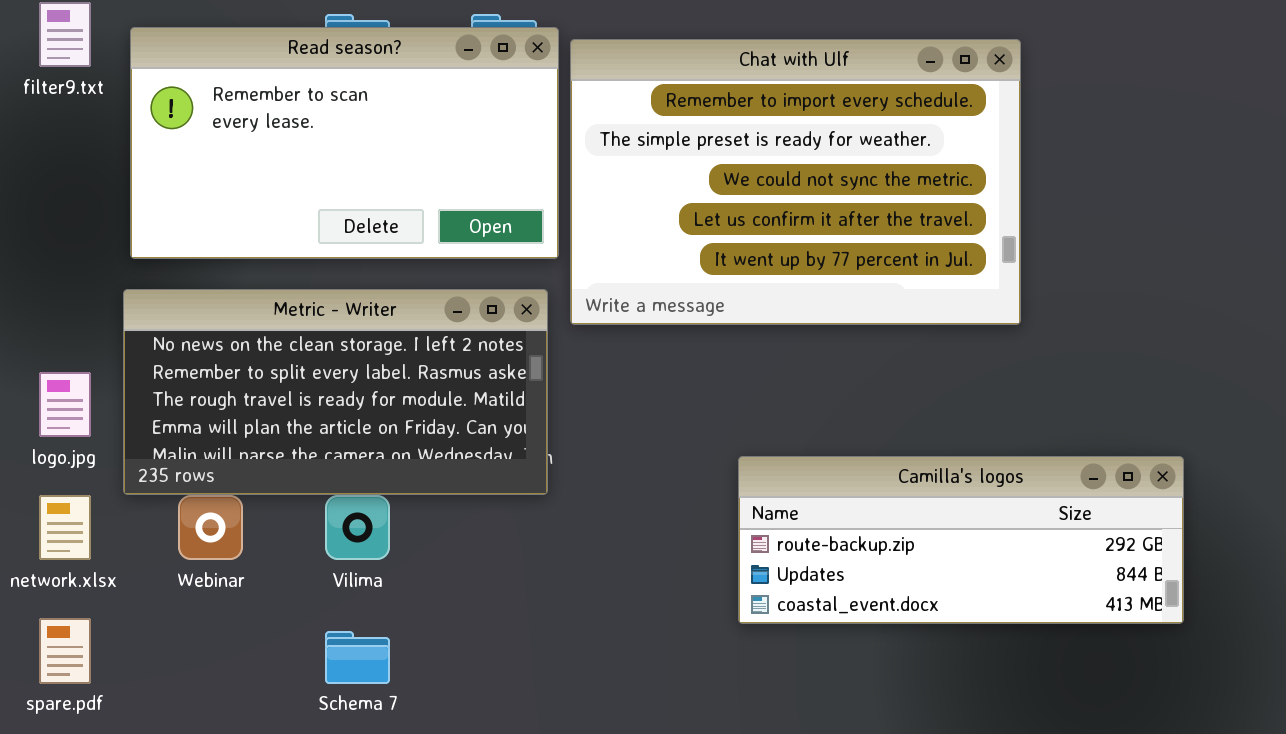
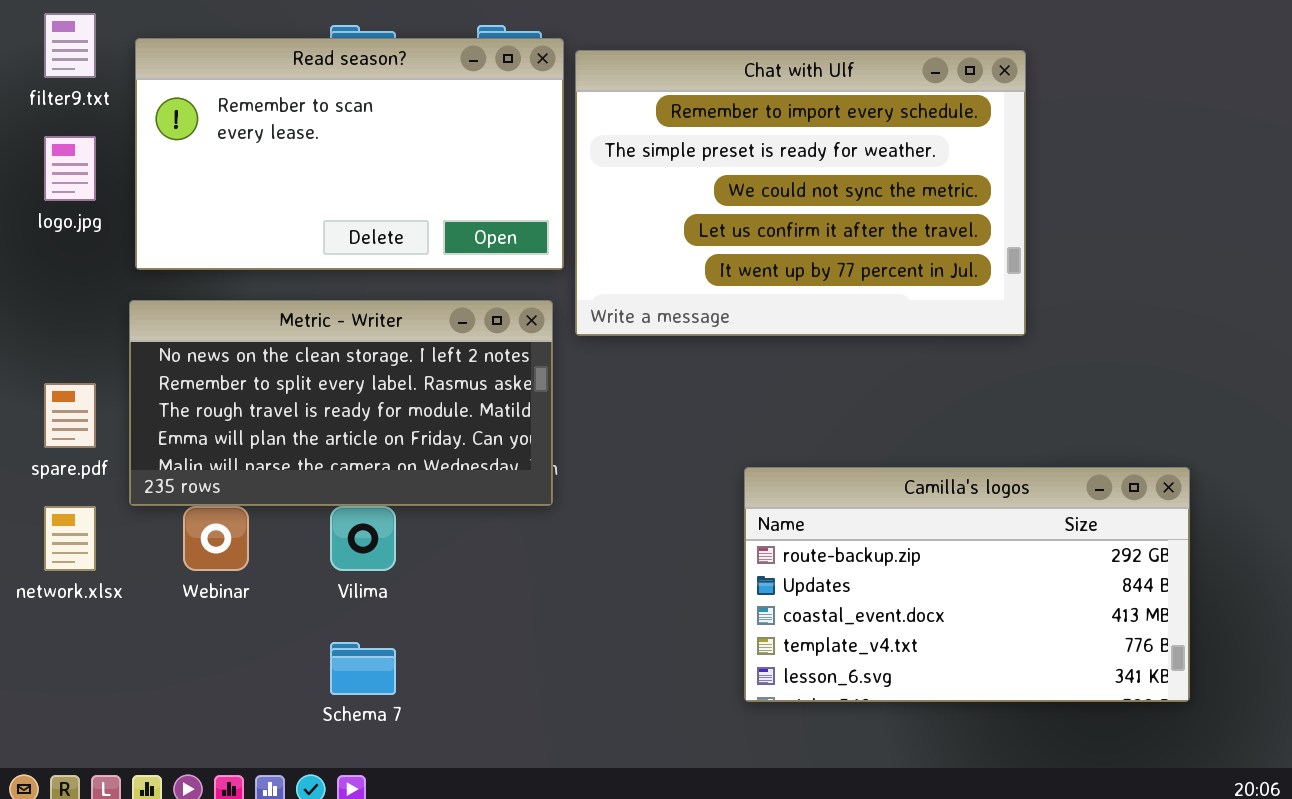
logo.jpg: [39,372,91,437] -> [44,136,96,201], moved
Camilla's logos: [738,456,1184,624] -> [744,467,1190,702], resized
spare.pdf: [39,618,91,684] -> [44,383,96,448], moved

